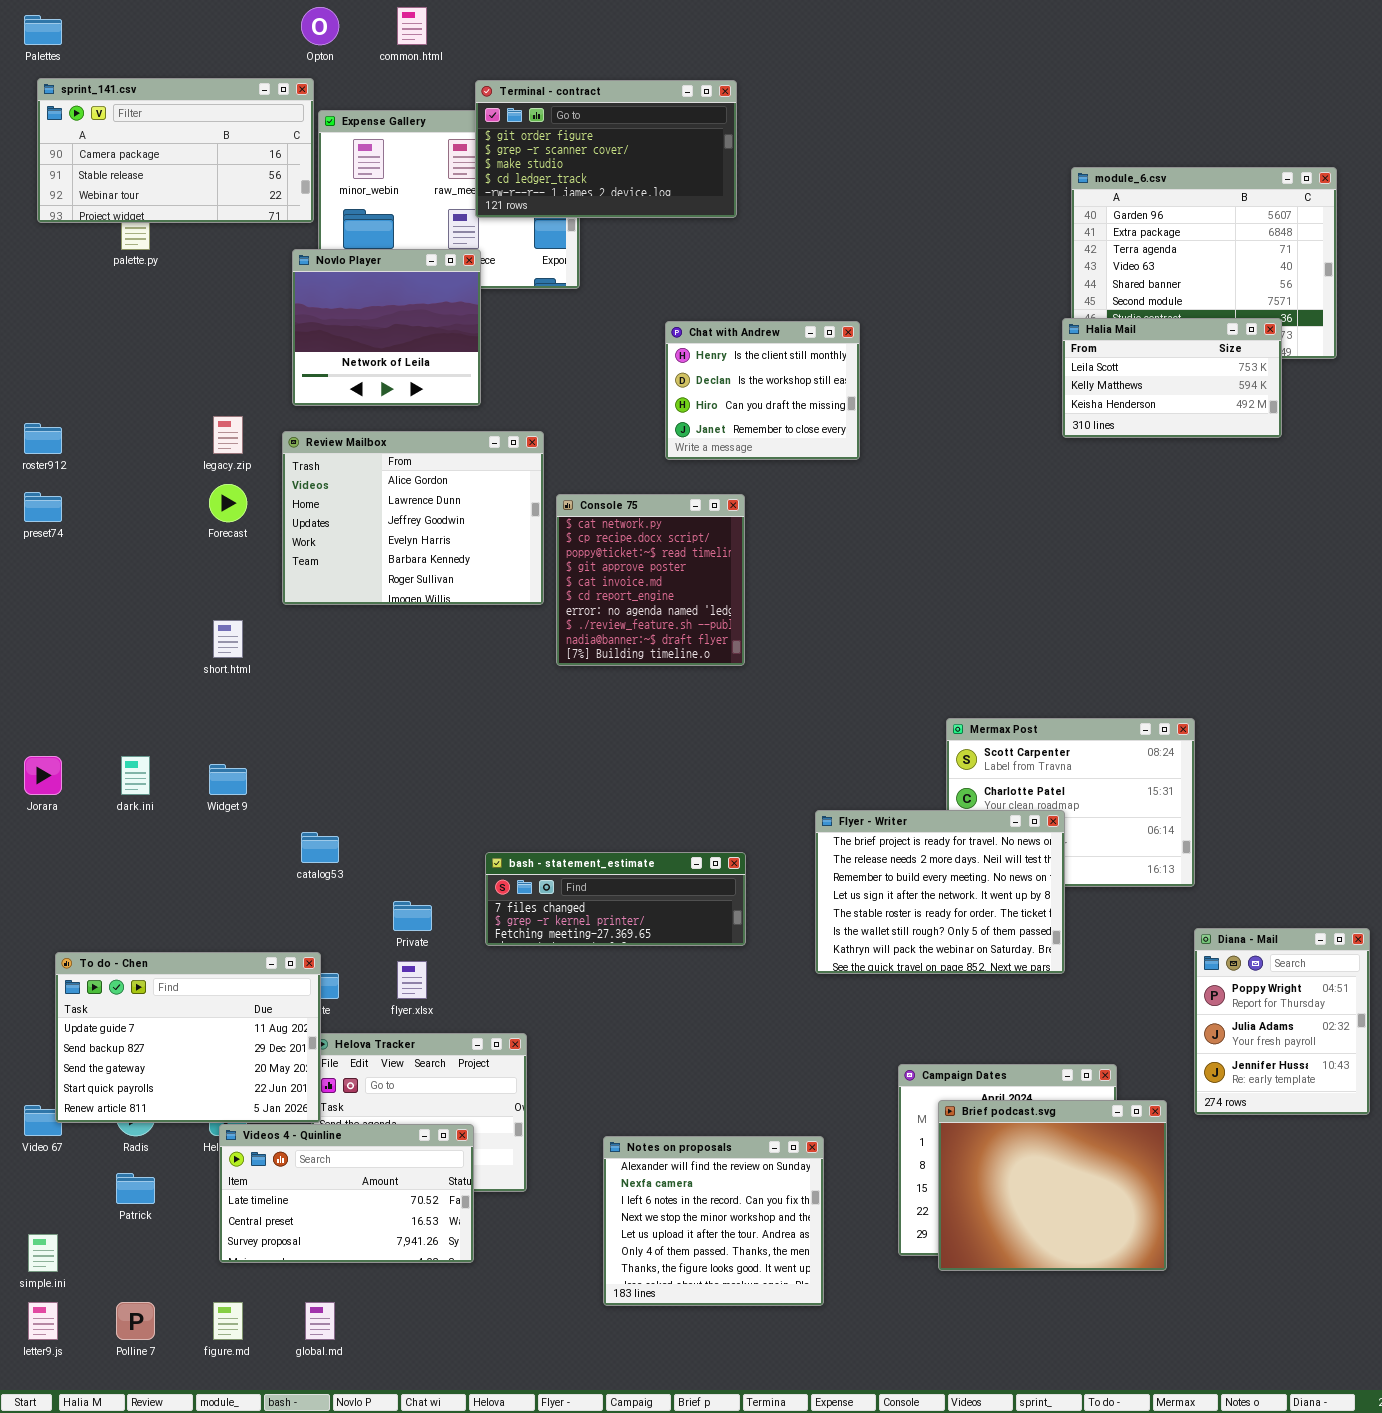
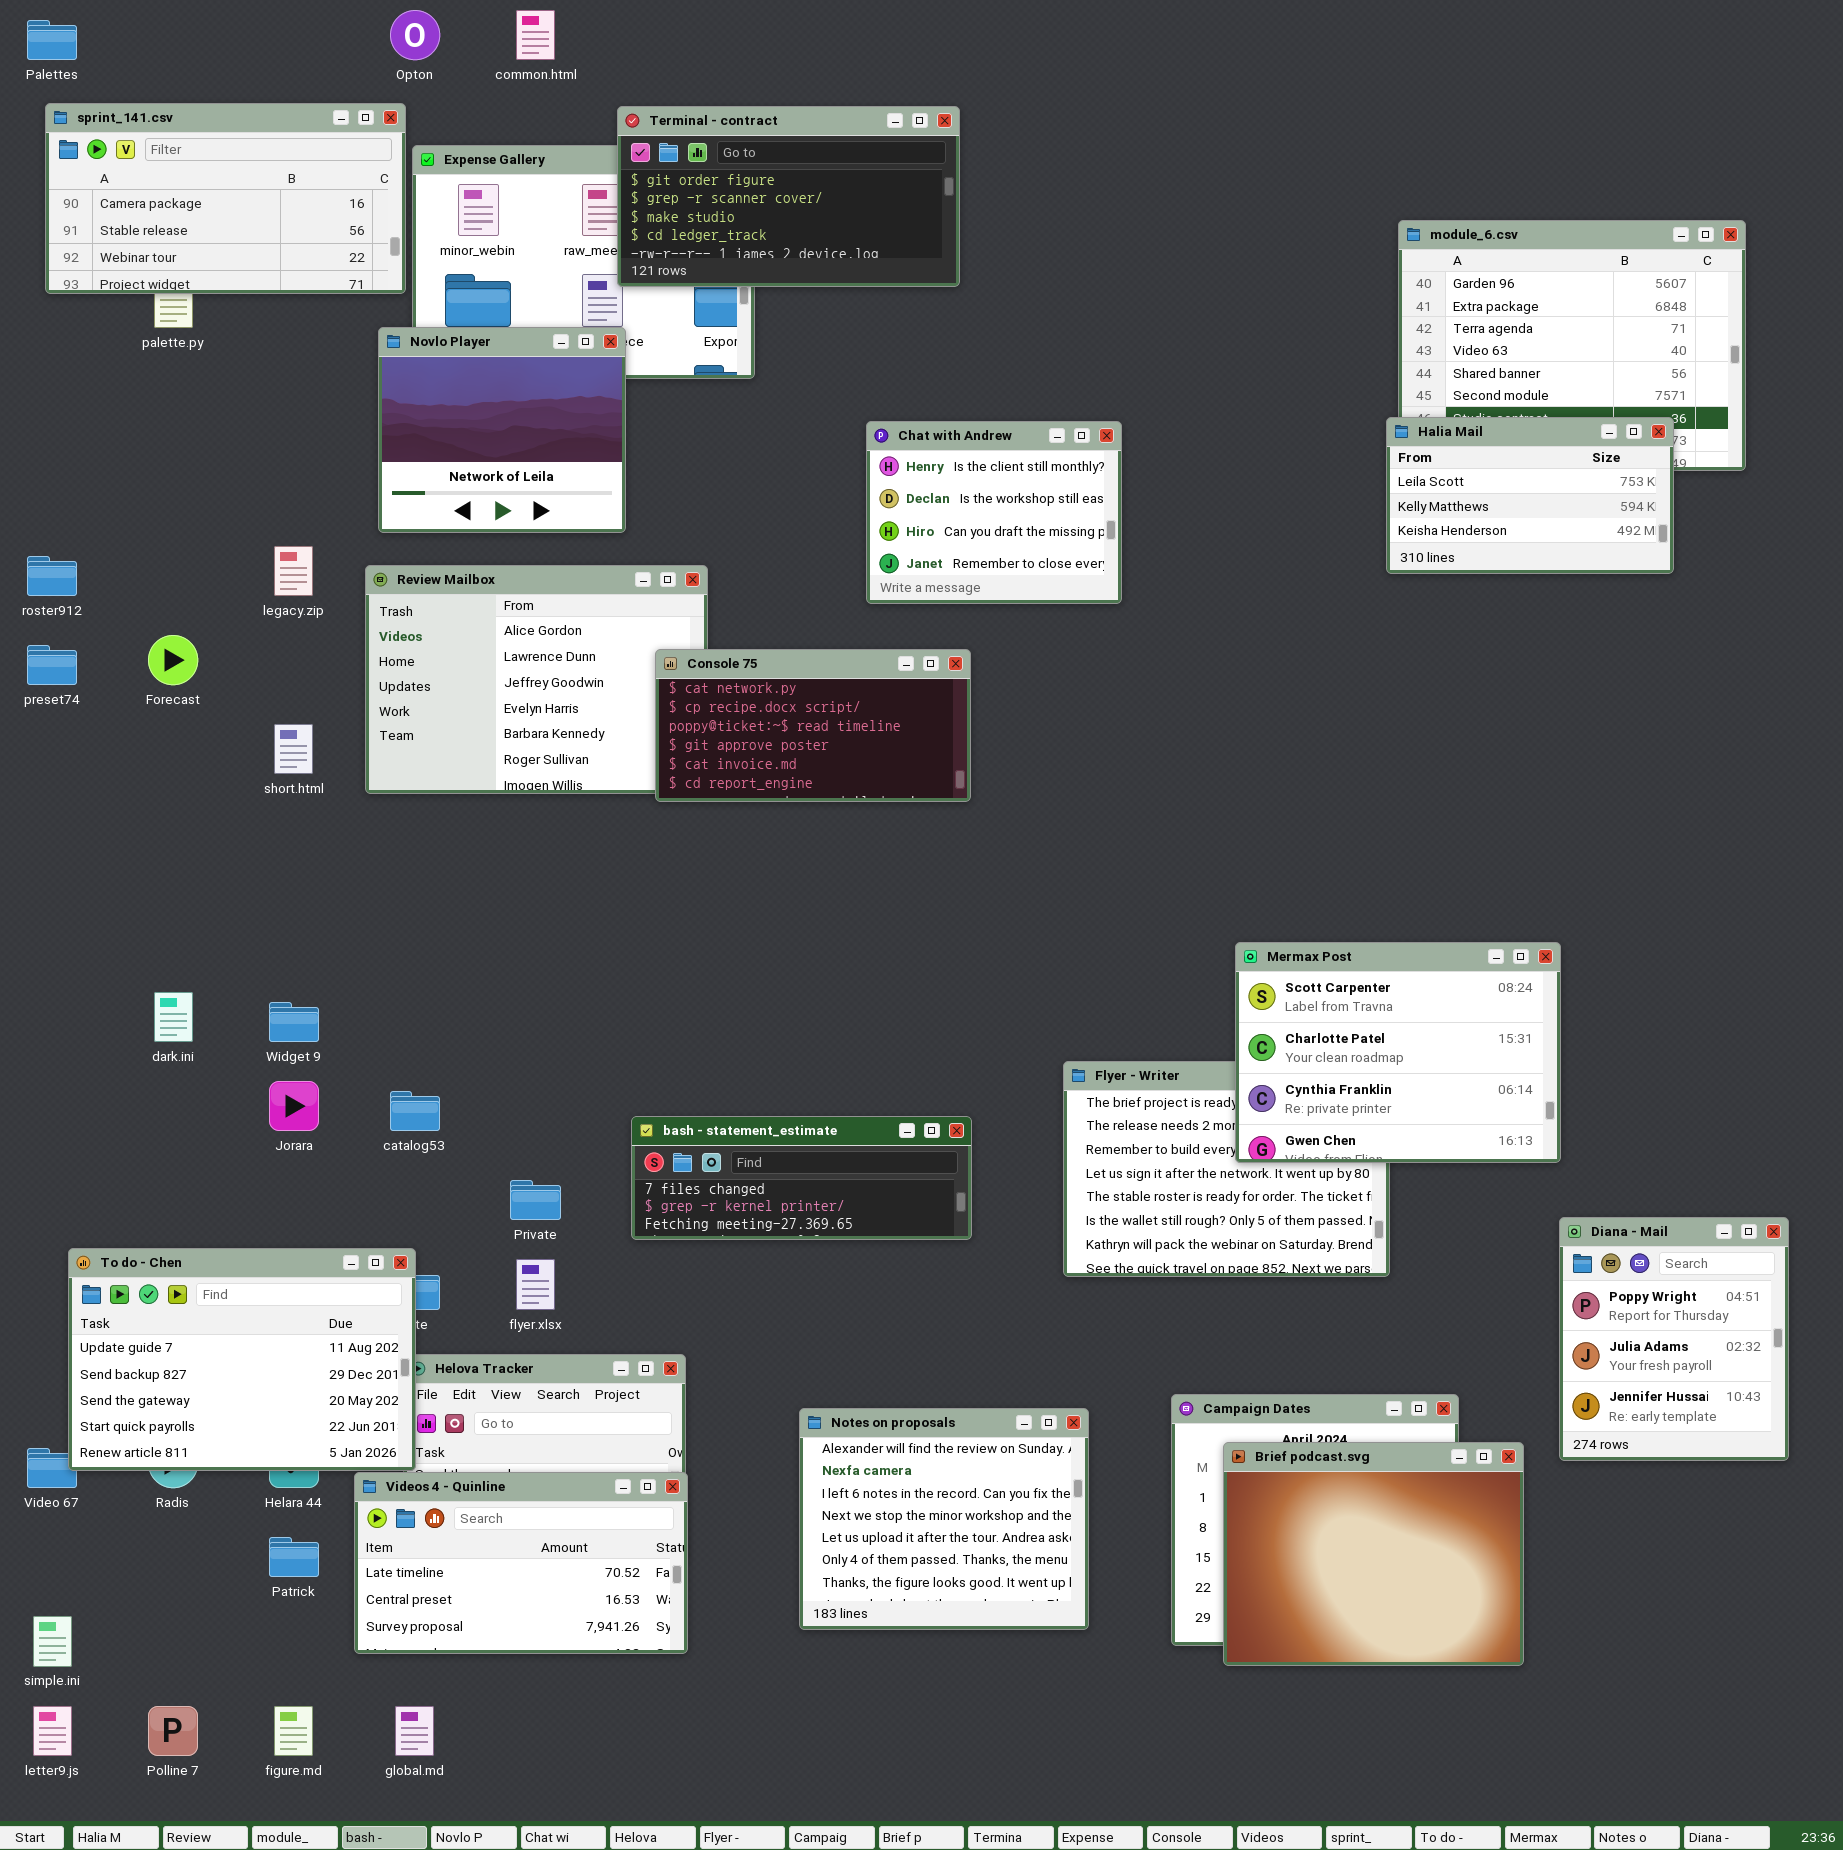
Forecast: [209,484,247,522] -> [148,635,198,685], moved
Console 75: [556,494,745,666] -> [655,649,971,802], resized
short.html: [213,620,243,658] -> [274,724,313,774], moved
Mermax Post: [946,718,1195,887] -> [1235,942,1561,1163], raised
Jorara: [24,756,62,795] -> [269,1081,319,1131], moved
Videos 4 - Quinline: [219,1124,474,1263] -> [354,1472,688,1654], moved
Notes on proposals: [603,1136,824,1306] -> [799,1408,1089,1630], moved
Patrick: [116,1173,155,1204] -> [269,1537,319,1577], moved

